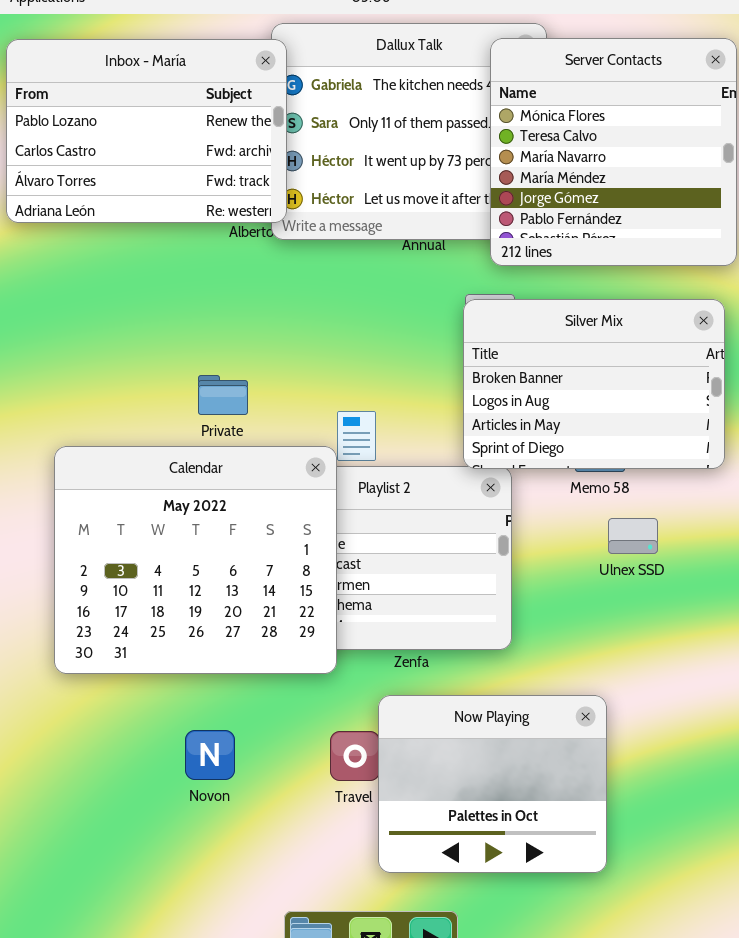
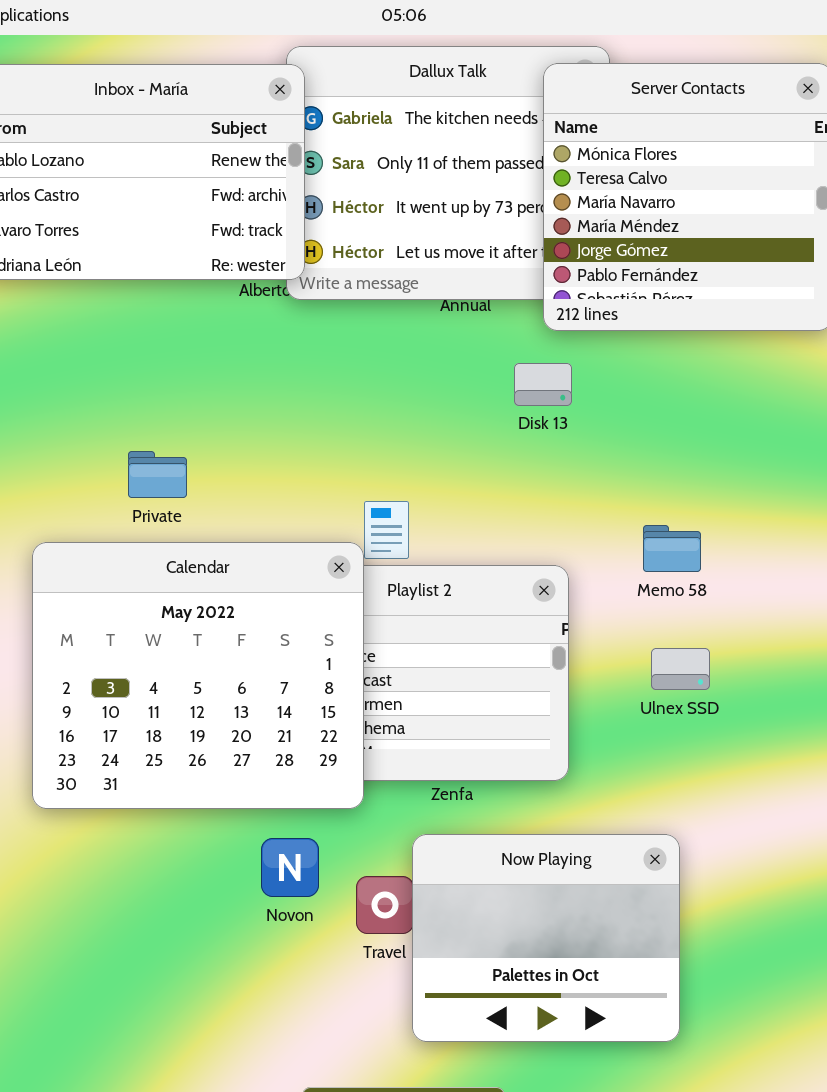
Silver Mix: [463,299,725,469] -> none, closed
Private: [198,375,248,415] -> [128,451,187,498], moved
Ulnex SSD: [608,518,658,554] -> [651,648,710,690], moved
Novon: [185,730,235,780] -> [261,838,319,897], moved

